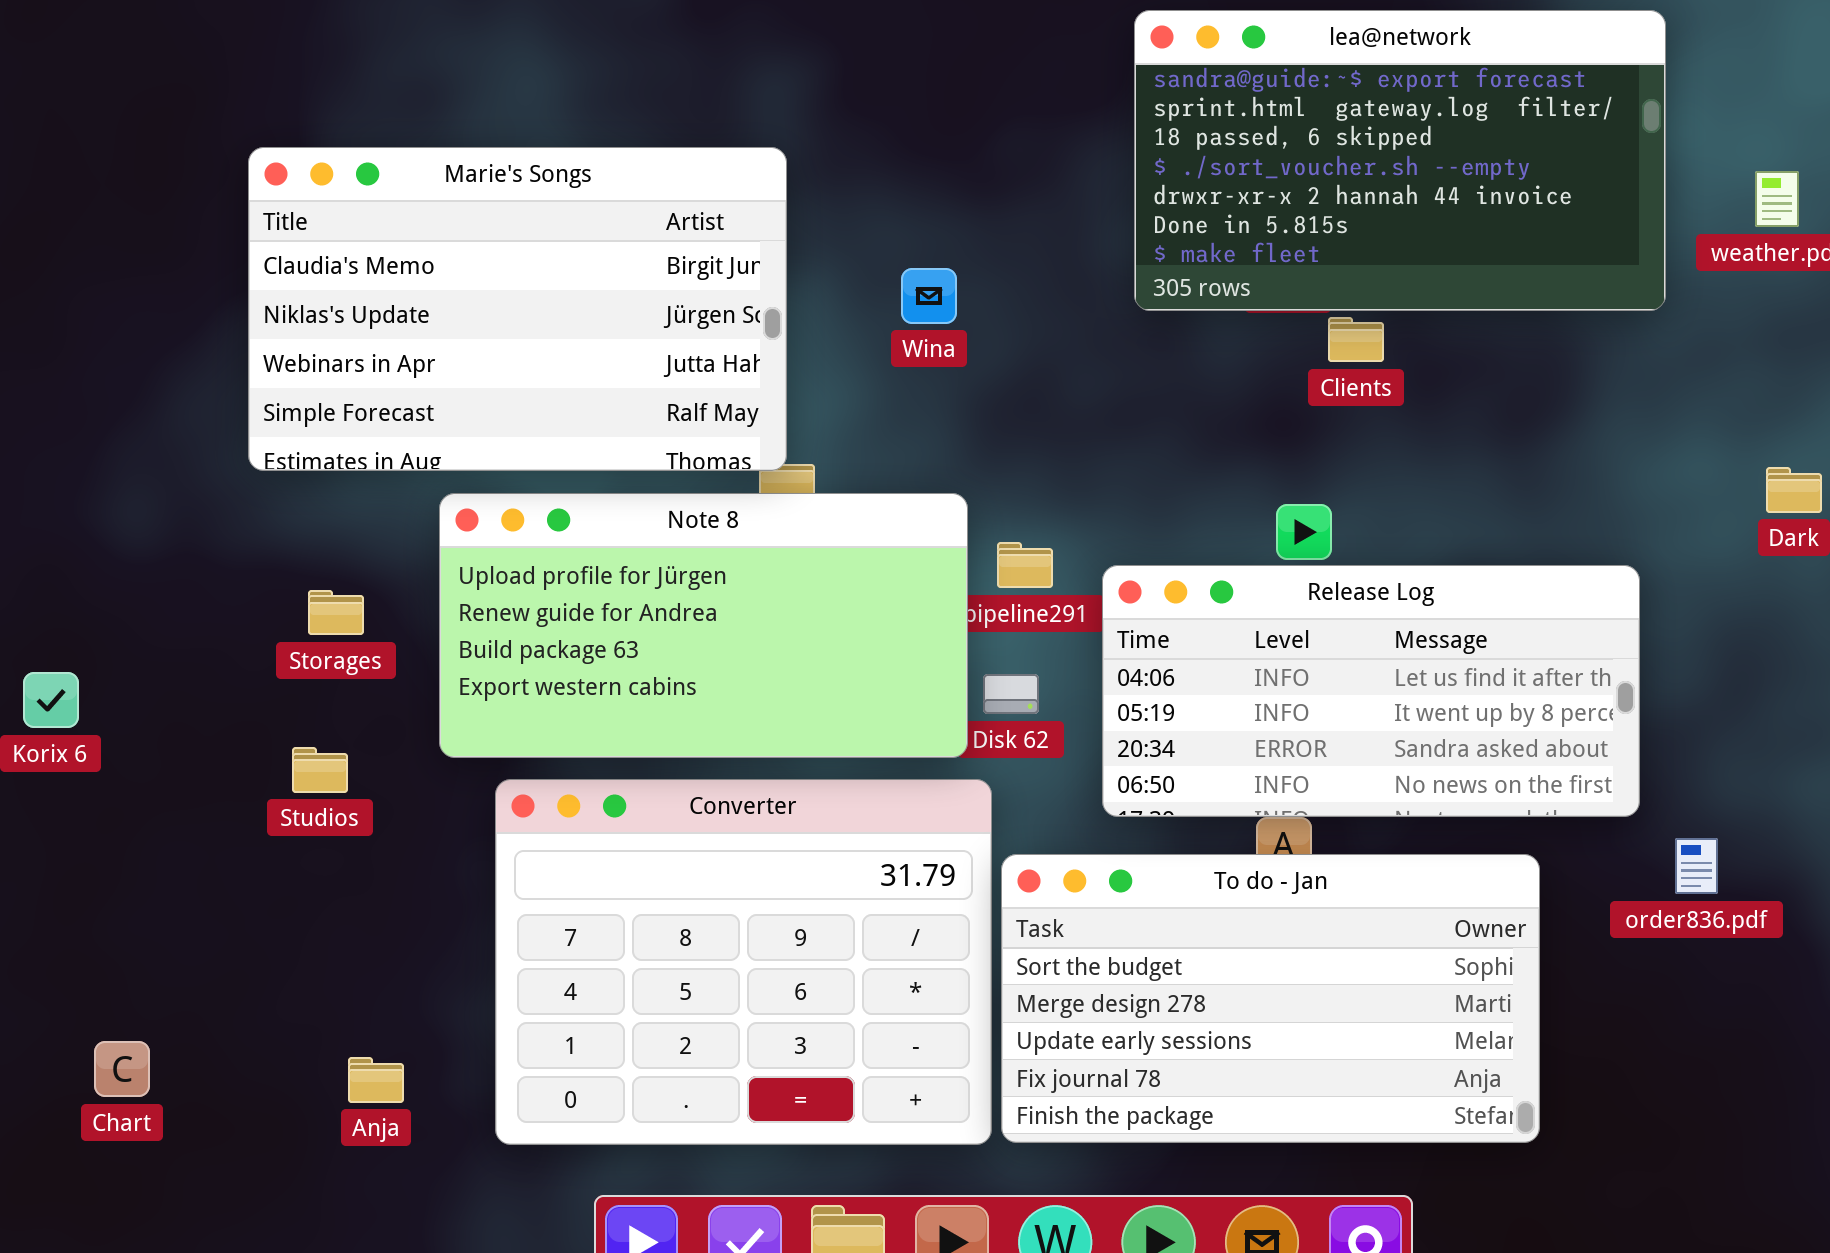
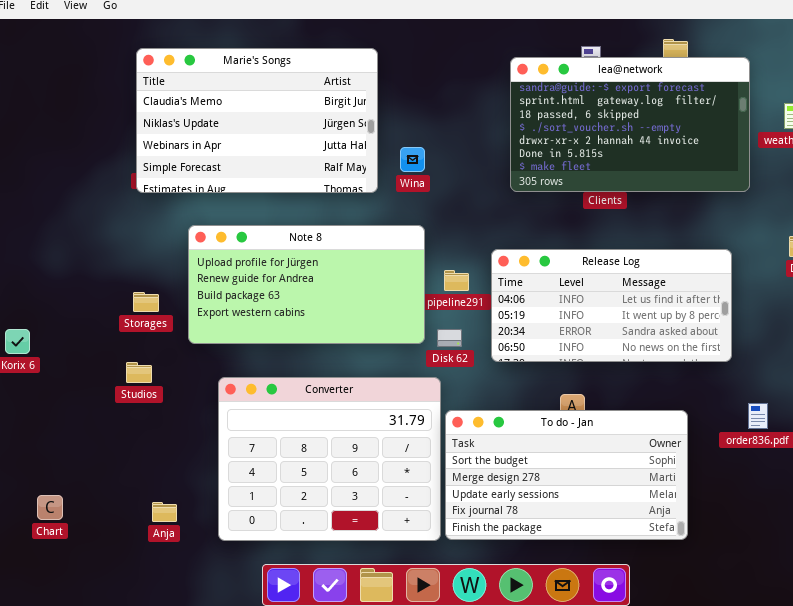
lea@network: [1134,10,1666,311] -> [510,57,750,192], moved
Marie's Songs: [248,147,787,471] -> [136,48,378,193], moved
Note 8: [439,493,968,758] -> [188,225,425,344], moved
Release Log: [1102,565,1640,817] -> [491,249,732,362], moved

